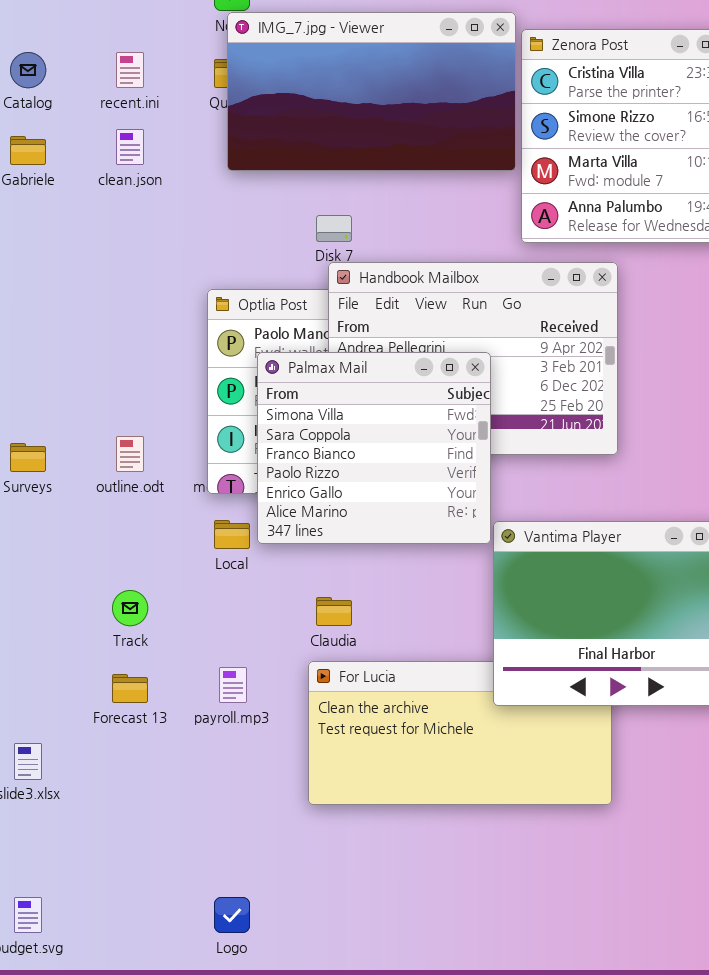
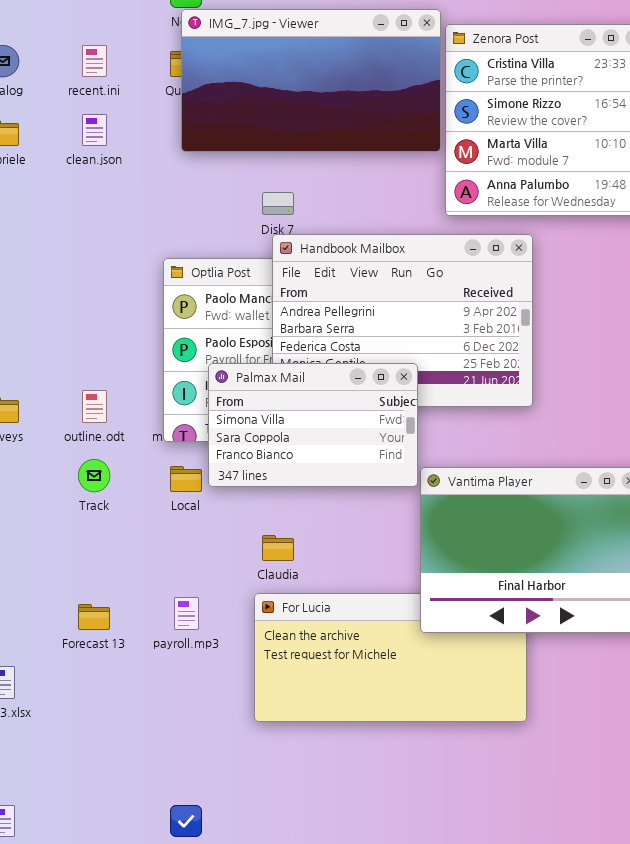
Palmax Mail: [257,352,491,544] -> [208,363,418,487], resized
Track: [112,590,148,626] -> [78,459,110,492], moved

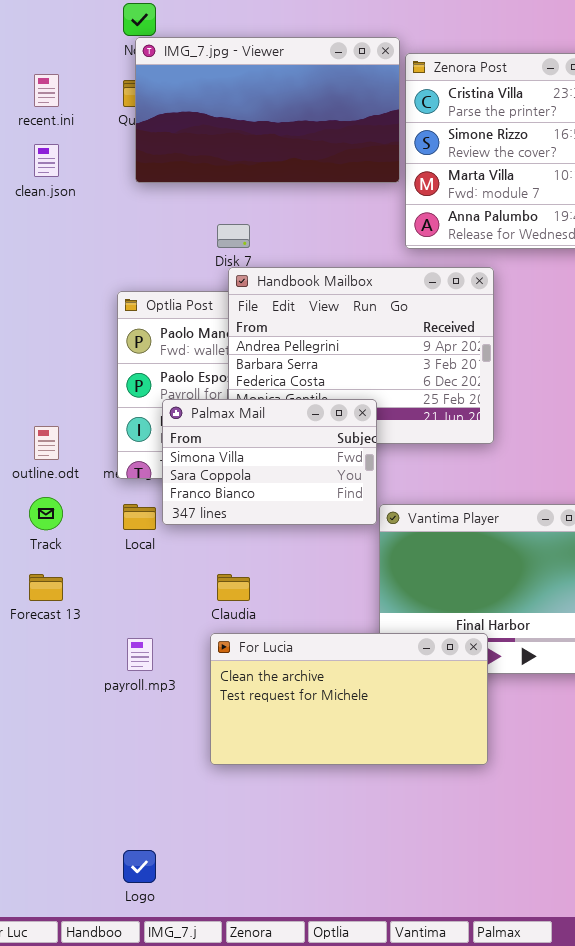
For Lucia: [254,593,527,722] -> [210,633,488,765], raised
Forecast 13: [78,604,110,630] -> [29,574,63,601], moved

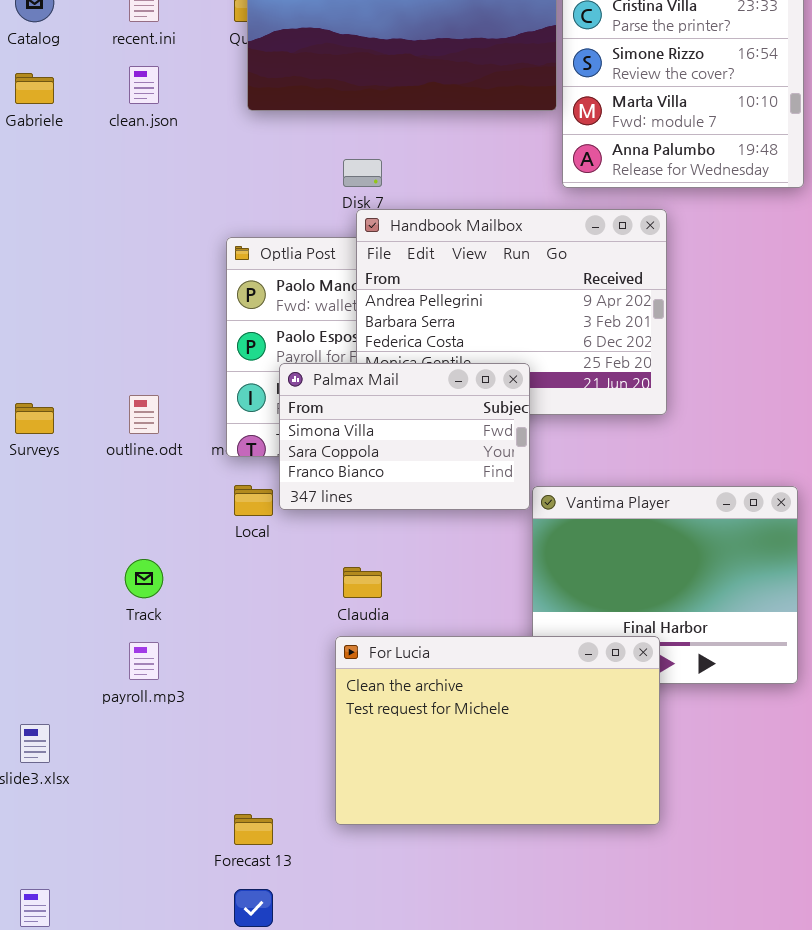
Track: [29,497,63,530] -> [125,559,163,598], moved
Forecast 13: [29,574,63,601] -> [234,814,273,845], moved
For Lucia: [210,633,488,765] -> [335,636,660,825], resized
payroll.mp3: [127,638,153,671] -> [129,642,159,680], moved

